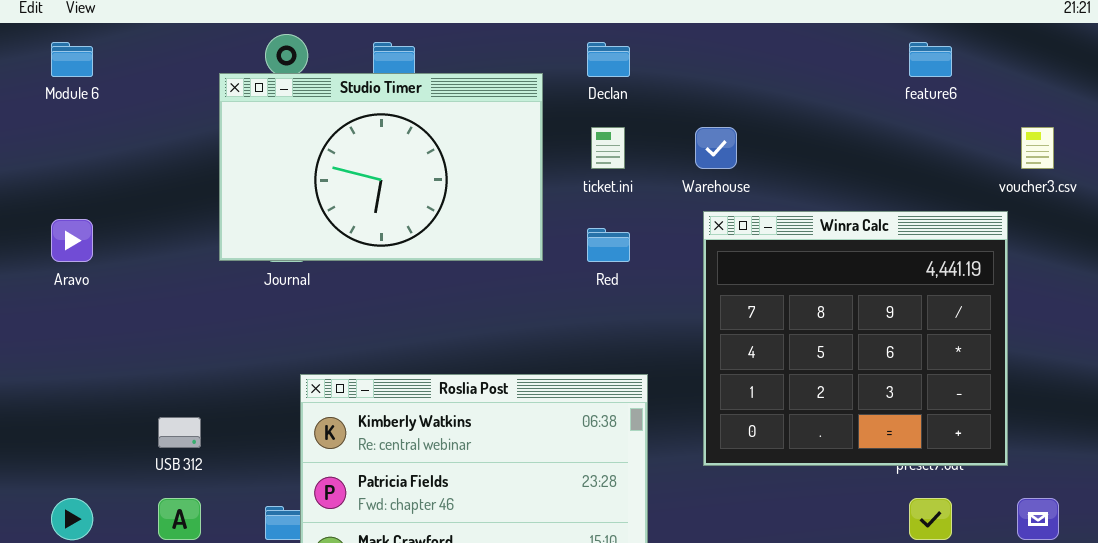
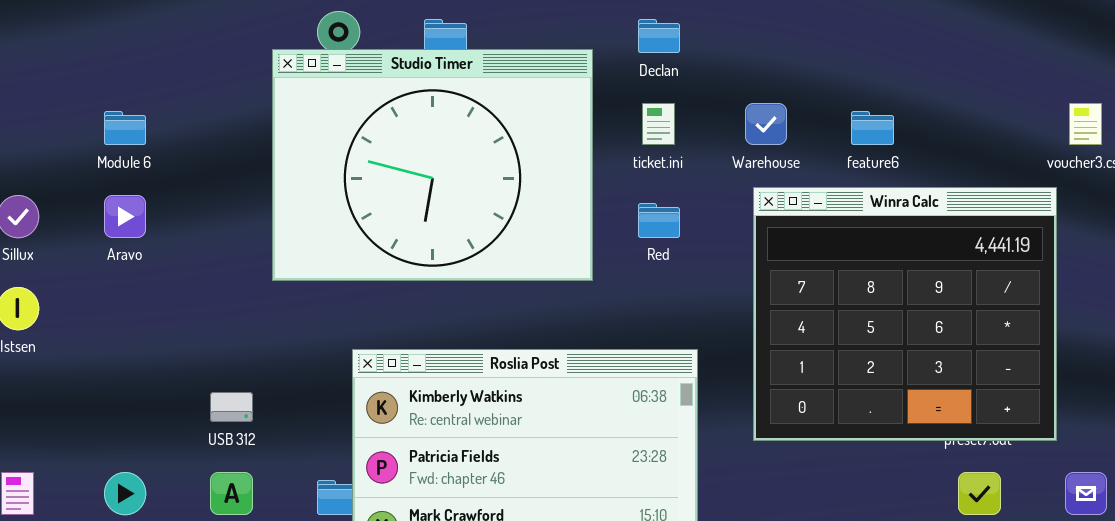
Module 6: [51,42,93,77] -> [104,111,146,145], moved
feature6: [909,42,952,77] -> [851,111,894,145], moved
Studio Timer: [219,73,543,261] -> [272,49,593,281], resized

